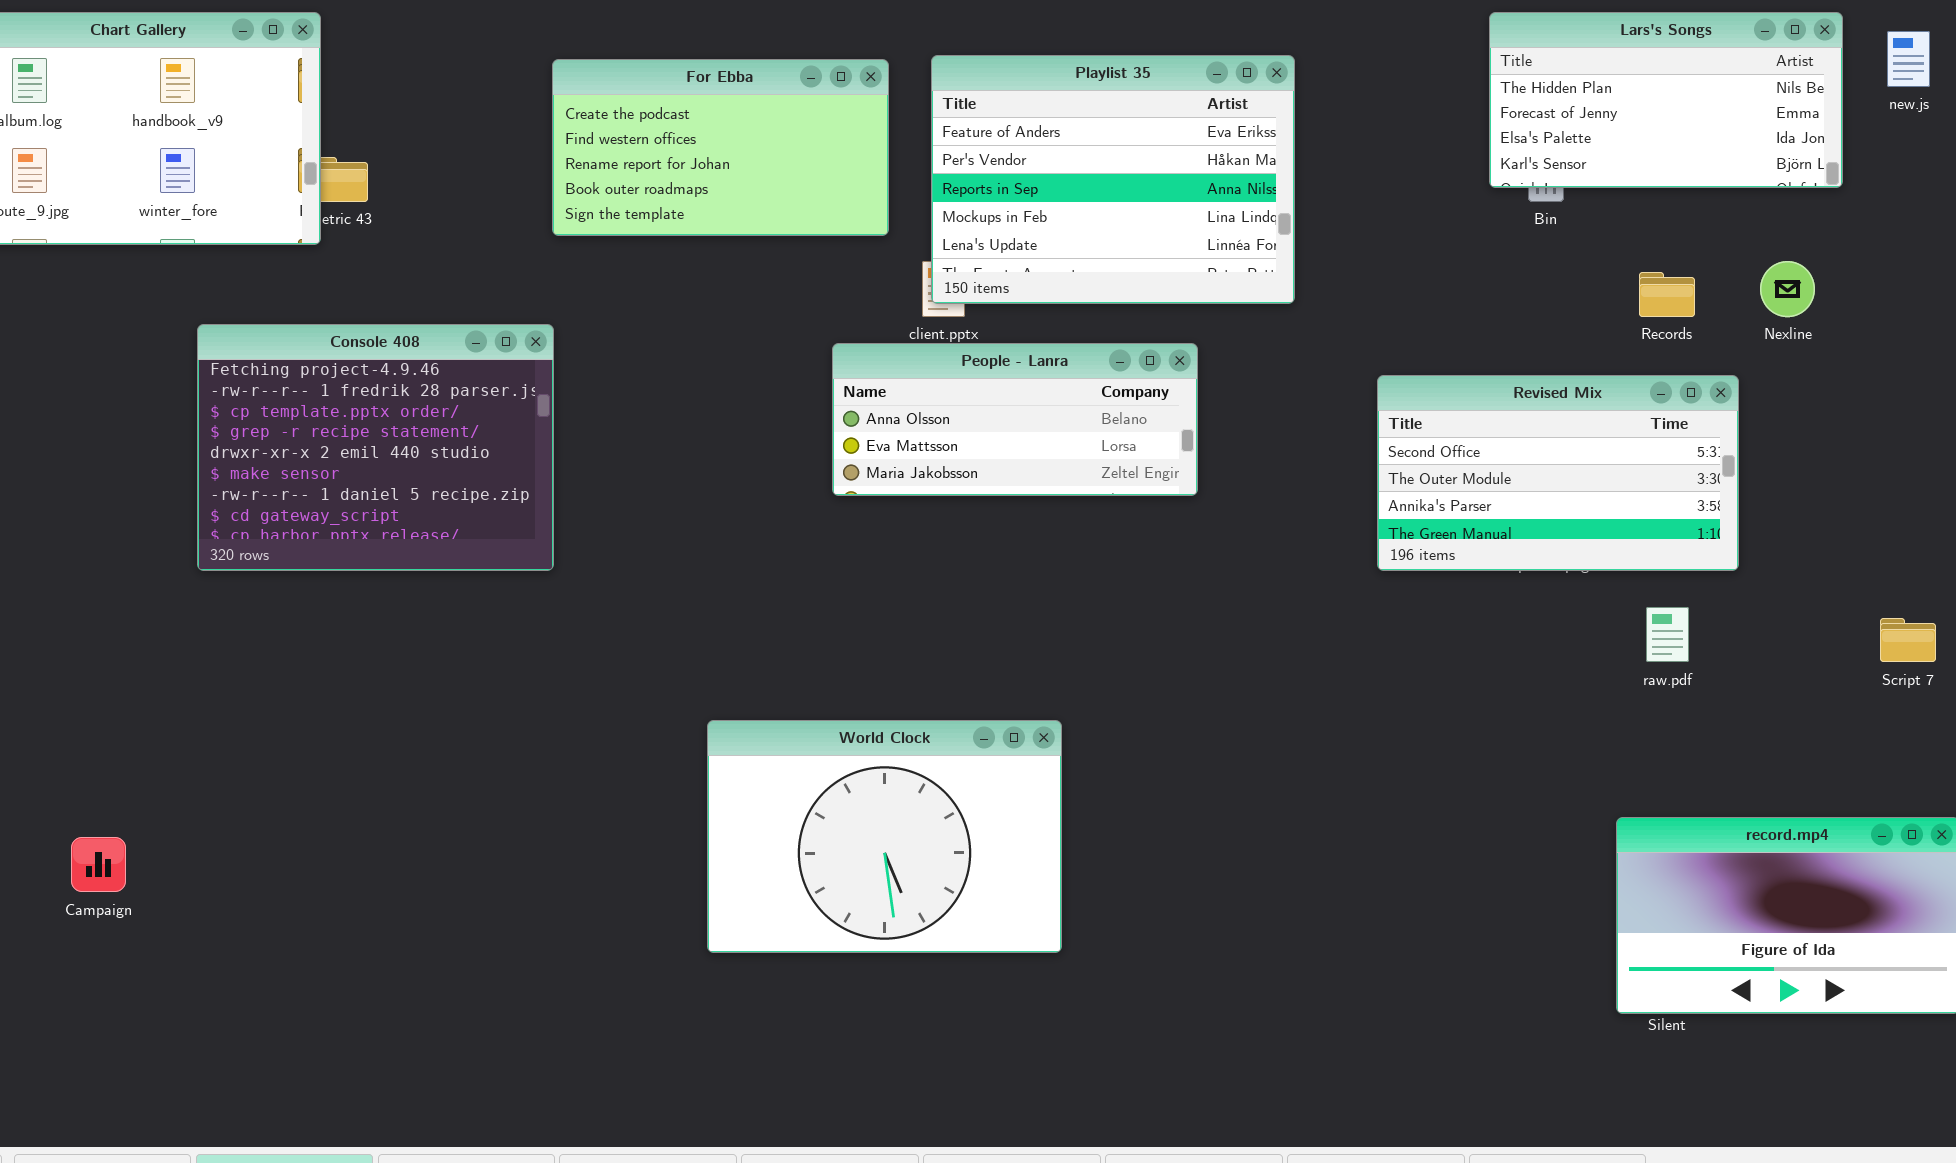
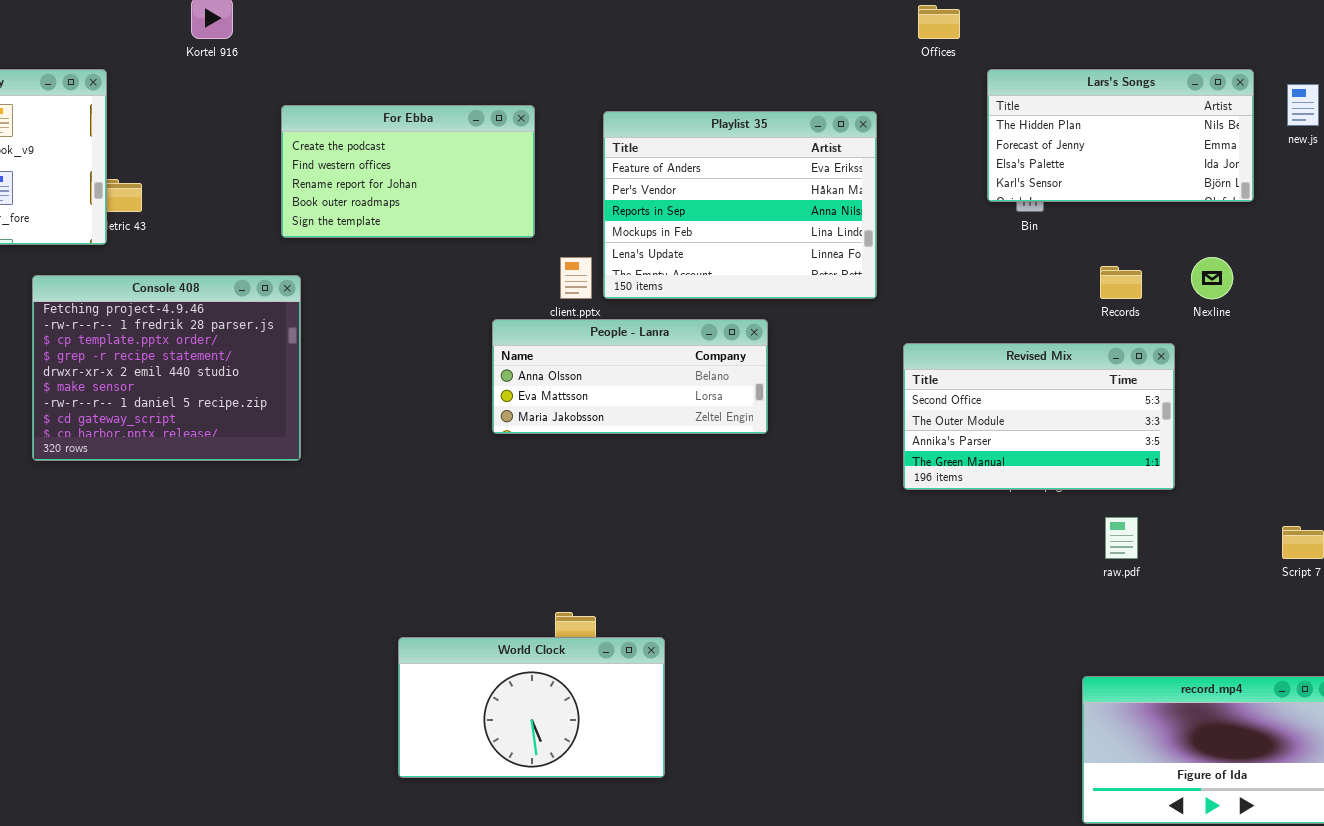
Playlist 35: [931,55,1295,304] -> [603,111,877,299], moved
Console 408: [197,324,554,571] -> [32,275,301,461], moved
World Clock: [707,720,1062,953] -> [398,637,665,778], resized

